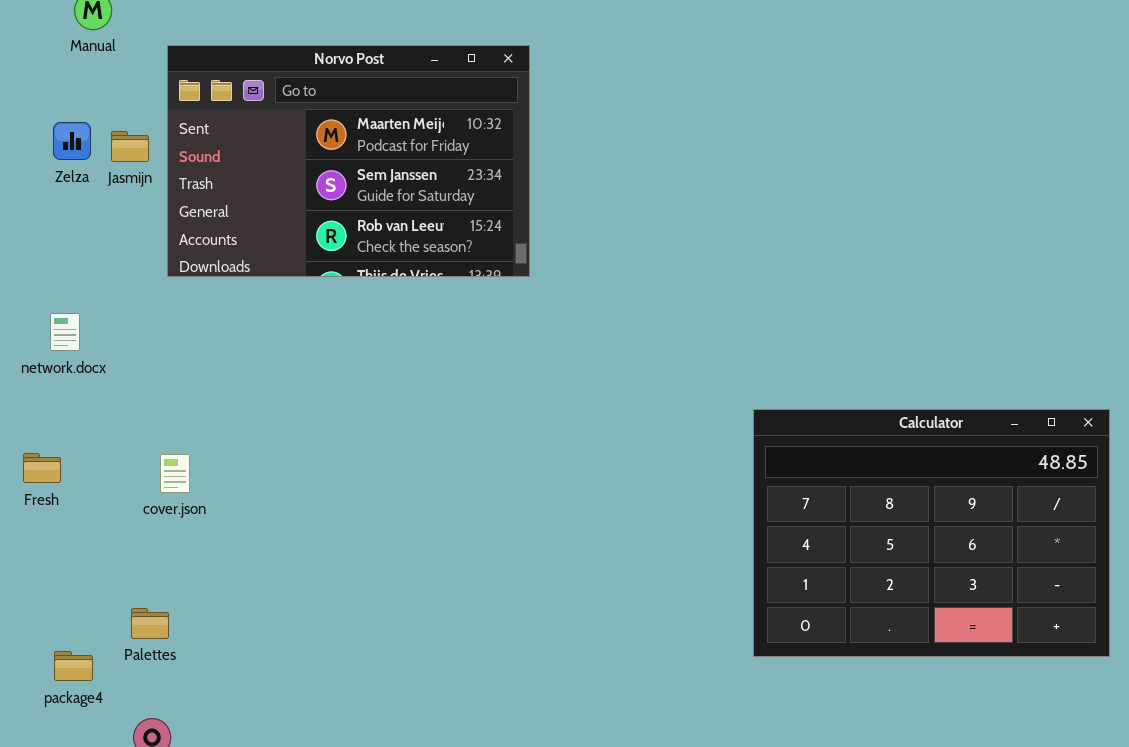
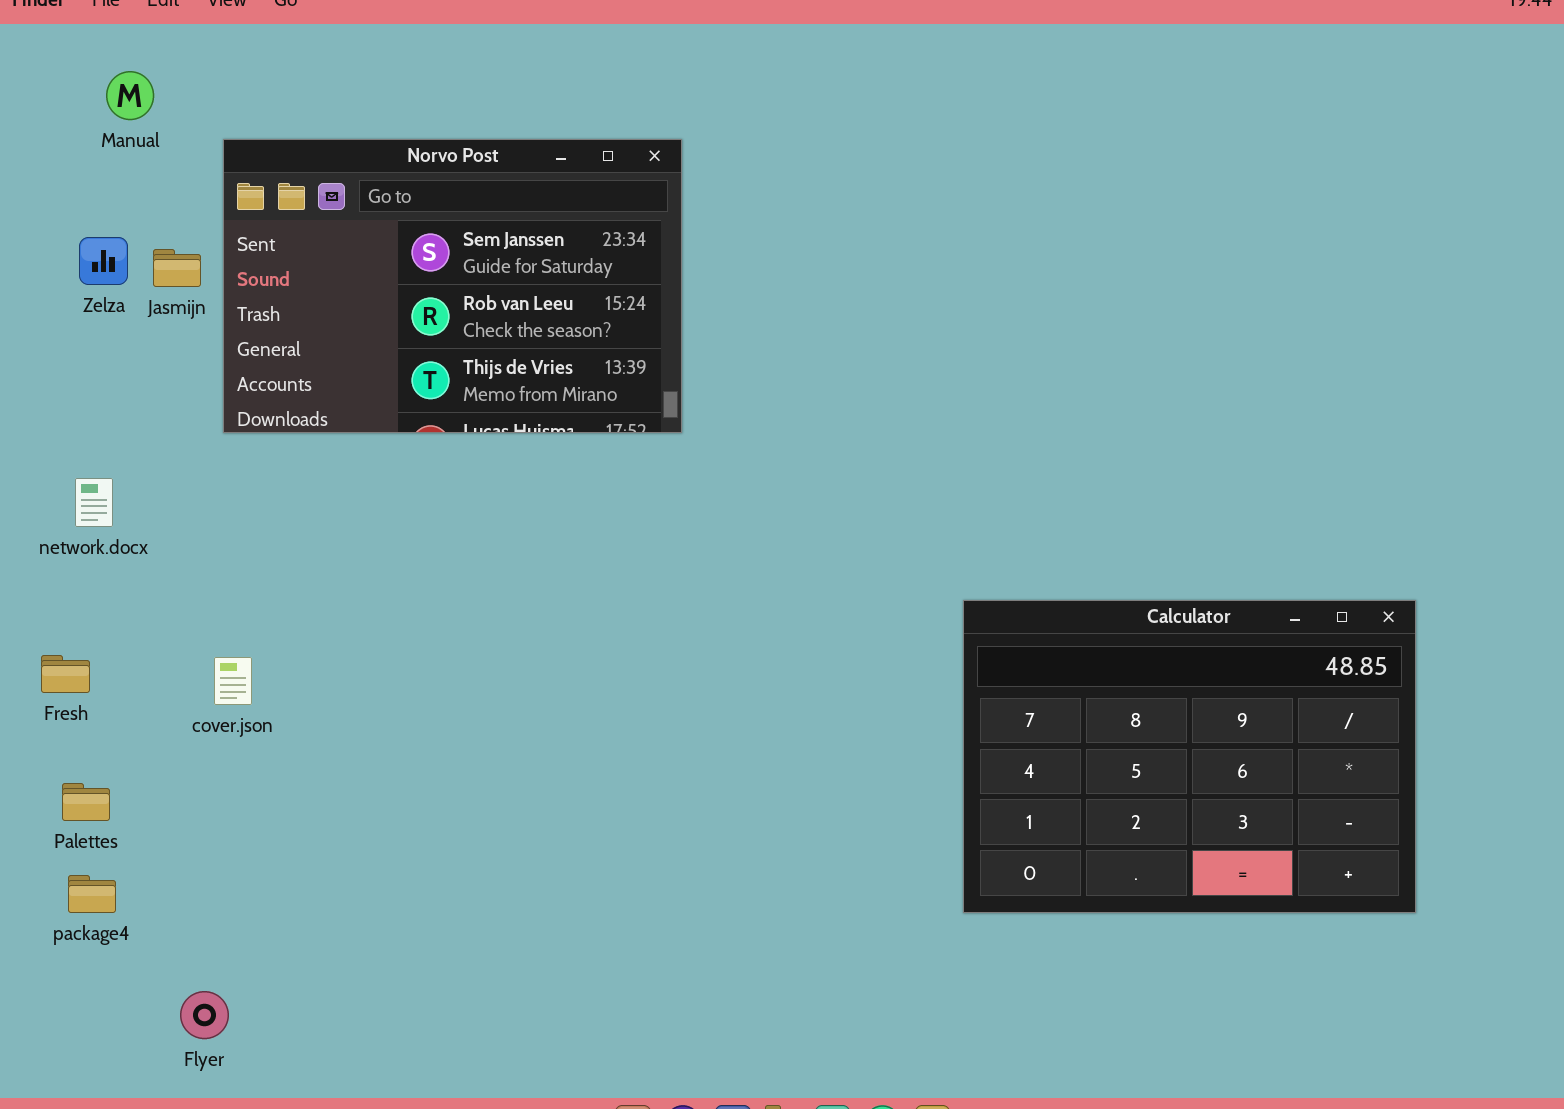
Norvo Post: [167,45,530,277] -> [223,139,682,433], scrolled down 1 row
Palettes: [131,608,169,639] -> [62,783,110,821], moved
package4: [54,651,93,681] -> [68,875,116,913], moved

